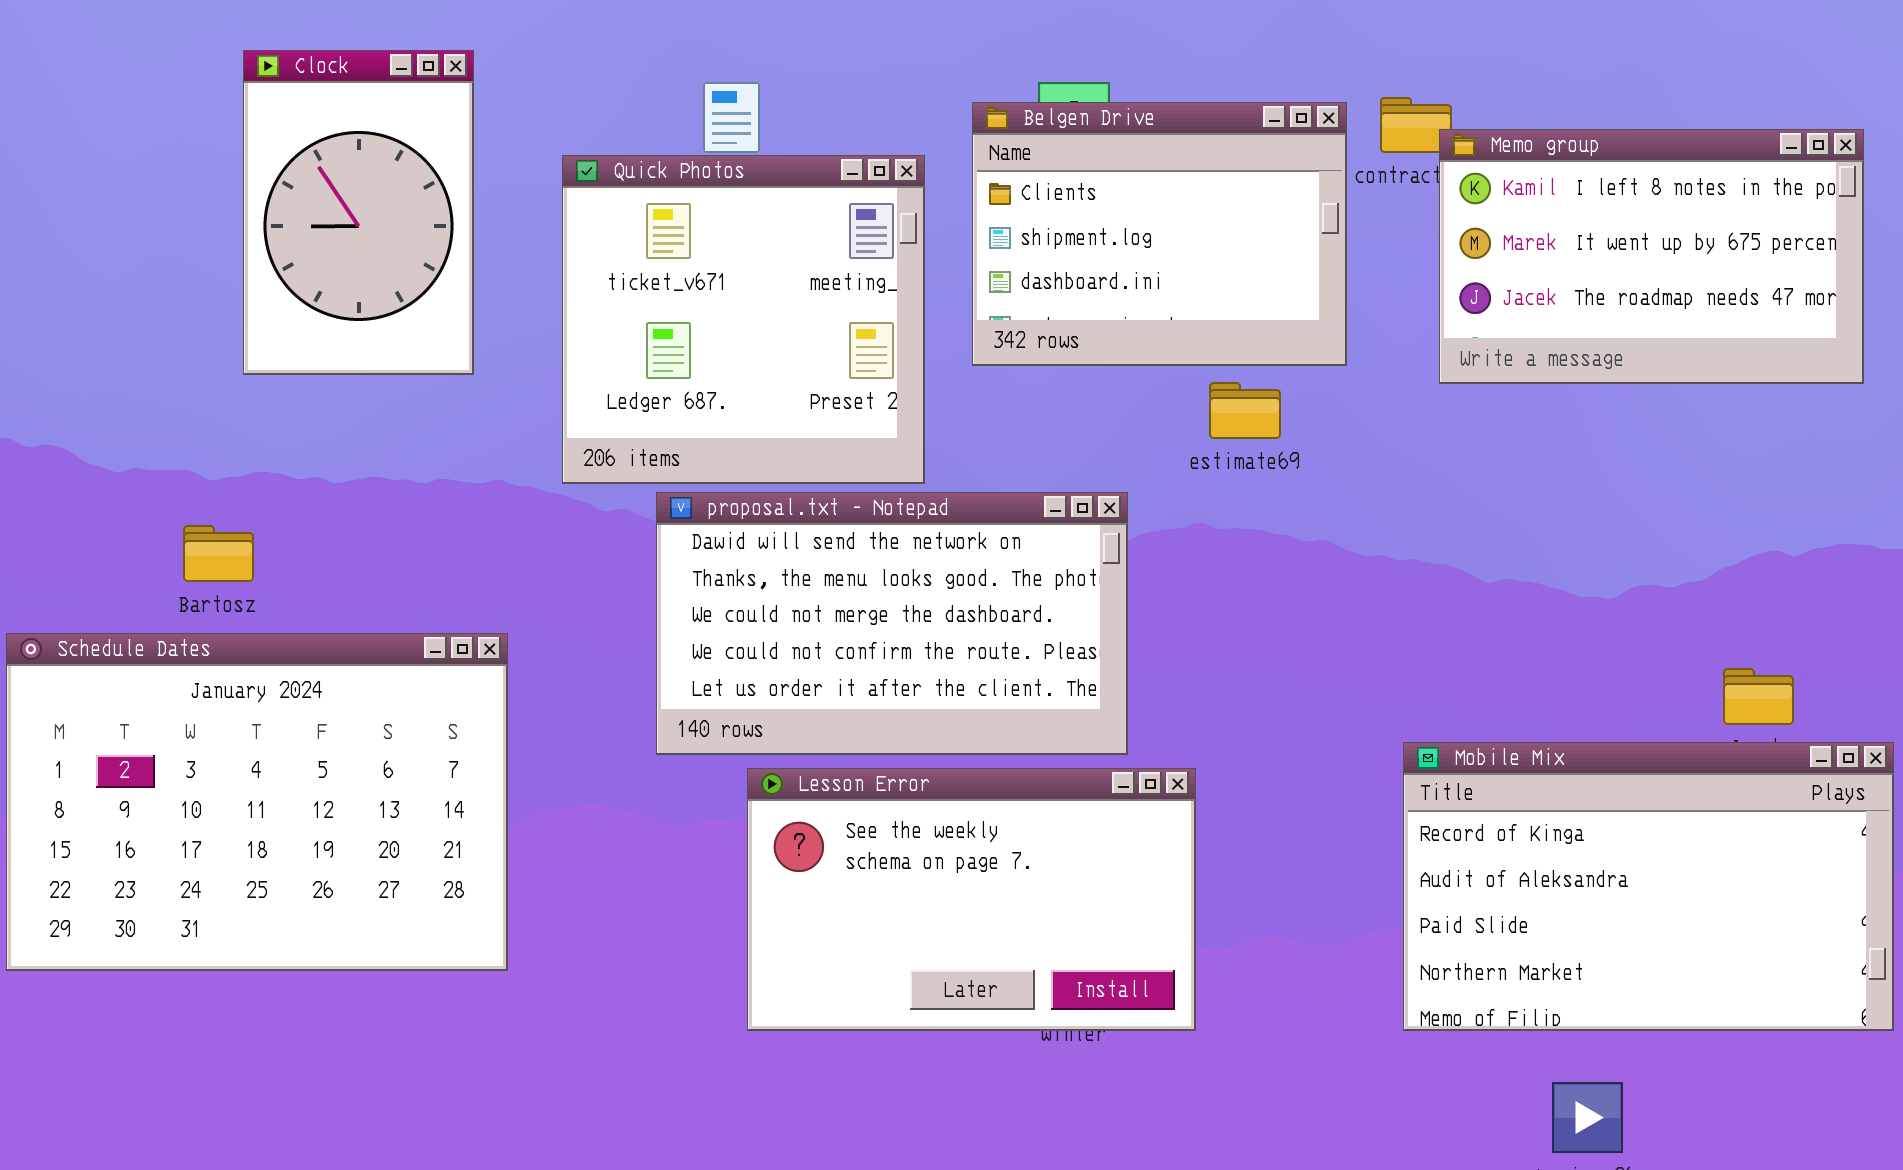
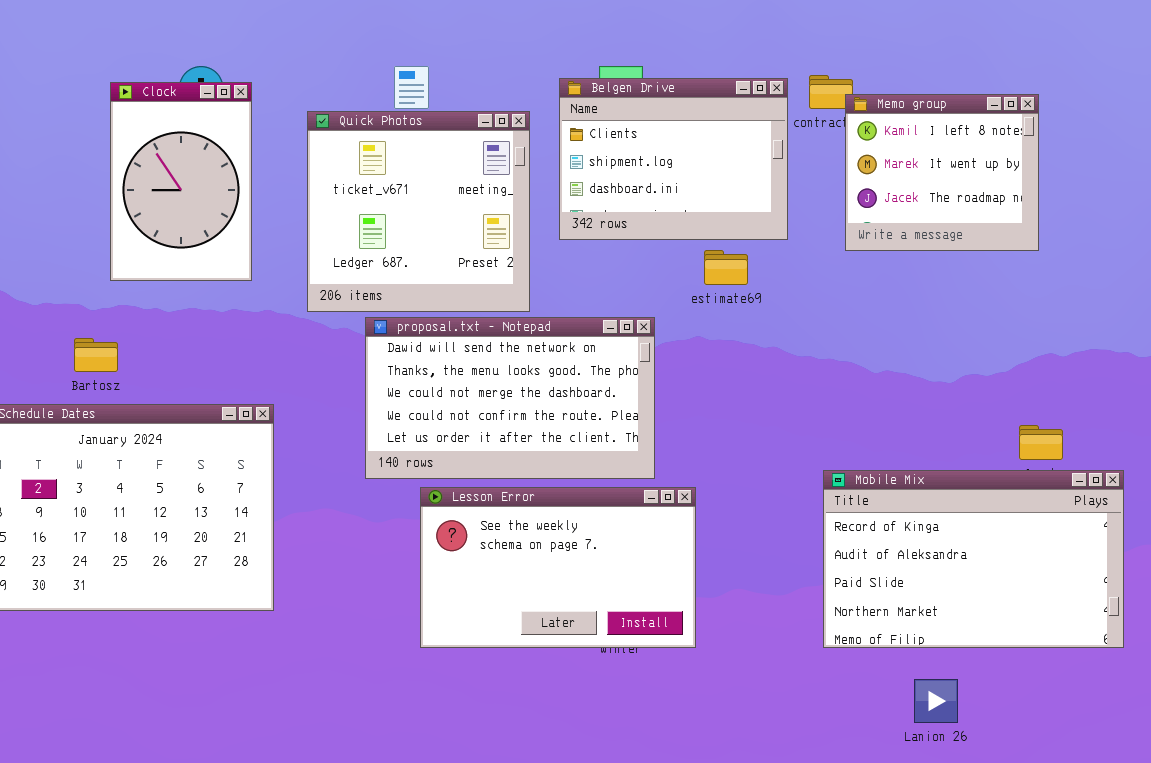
Clock: [243,50,474,375] -> [110,82,252,281], moved
Memo group: [1439,129,1864,384] -> [845,94,1039,251], resized

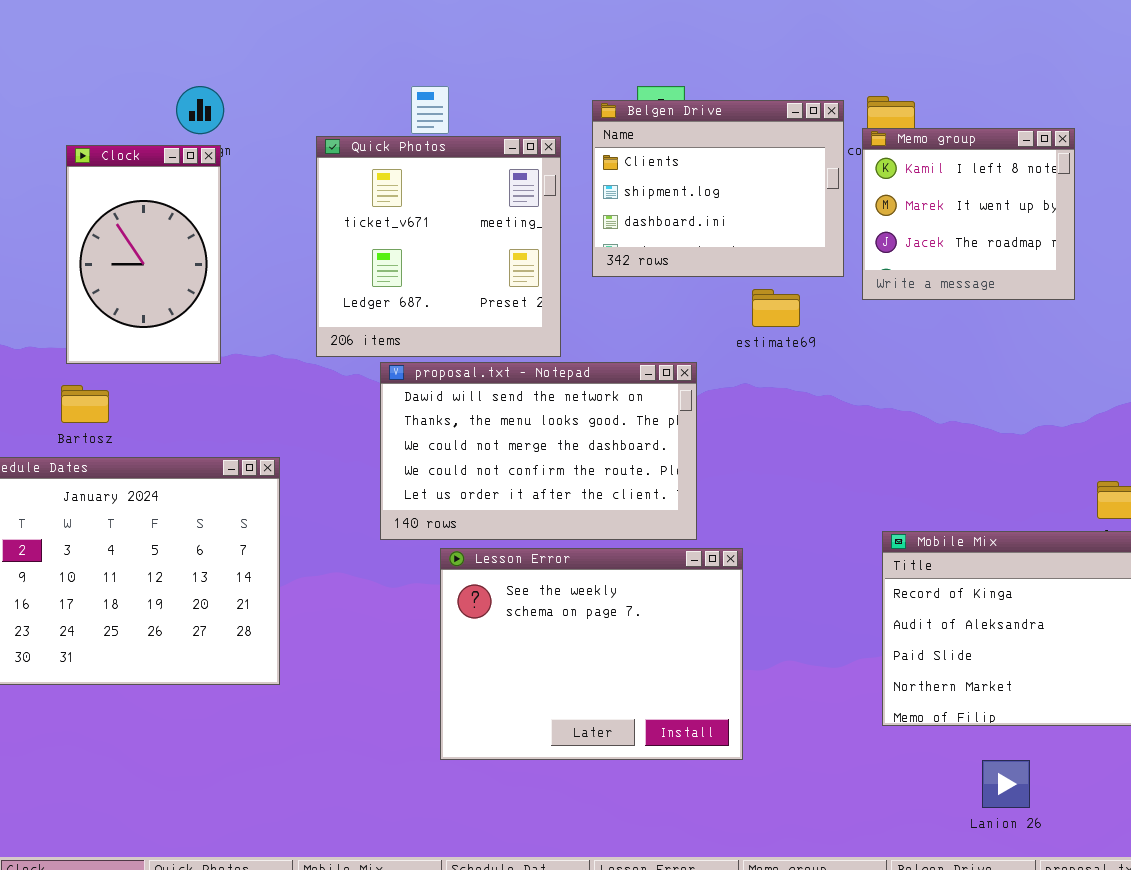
Clock: [110,82,252,281] -> [66,145,221,364], moved
Memo group: [845,94,1039,251] -> [862,128,1075,300], moved
Lesson Error: [420,487,696,648] -> [440,548,743,760], resized

